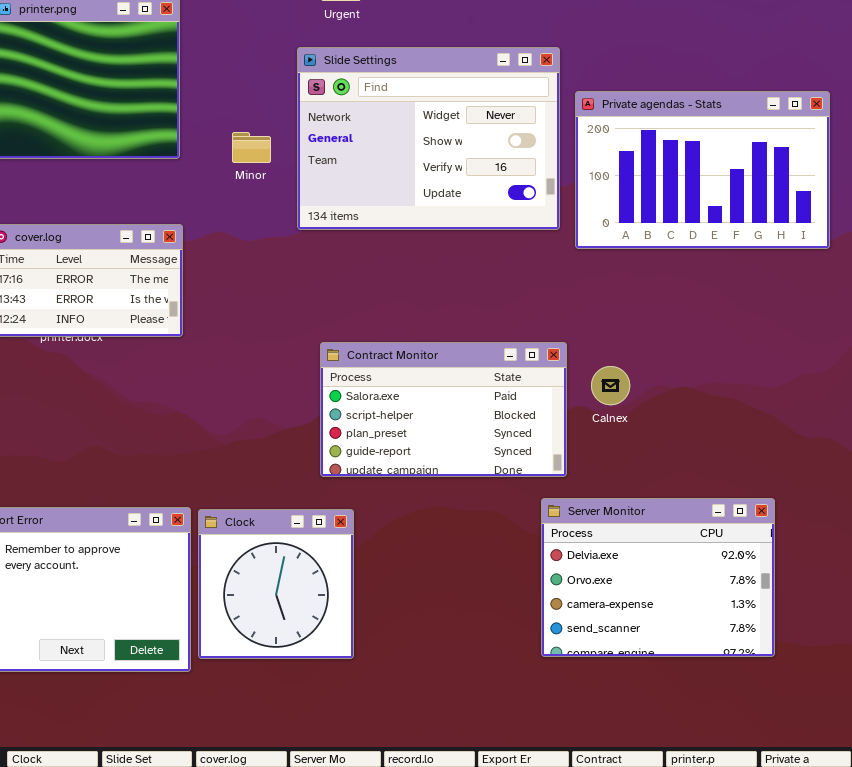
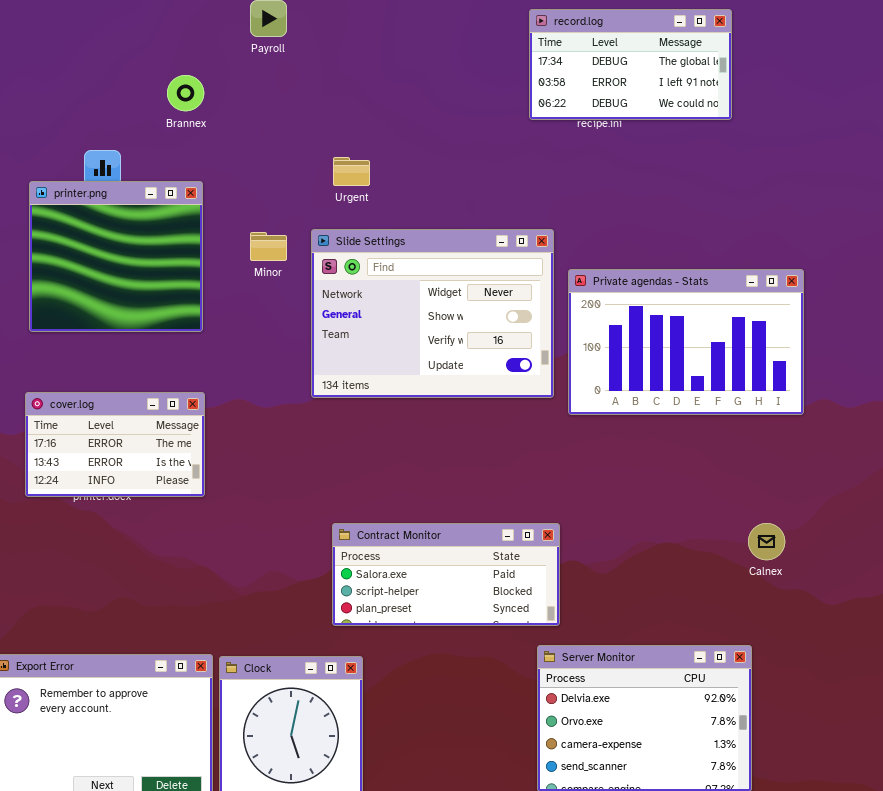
Minor: [232,132,271,163] -> [250,232,287,261], moved
Contract Monitor: [320,342,567,477] -> [332,523,560,626], resized
Calnex: [591,366,630,405] -> [748,523,785,560], moved

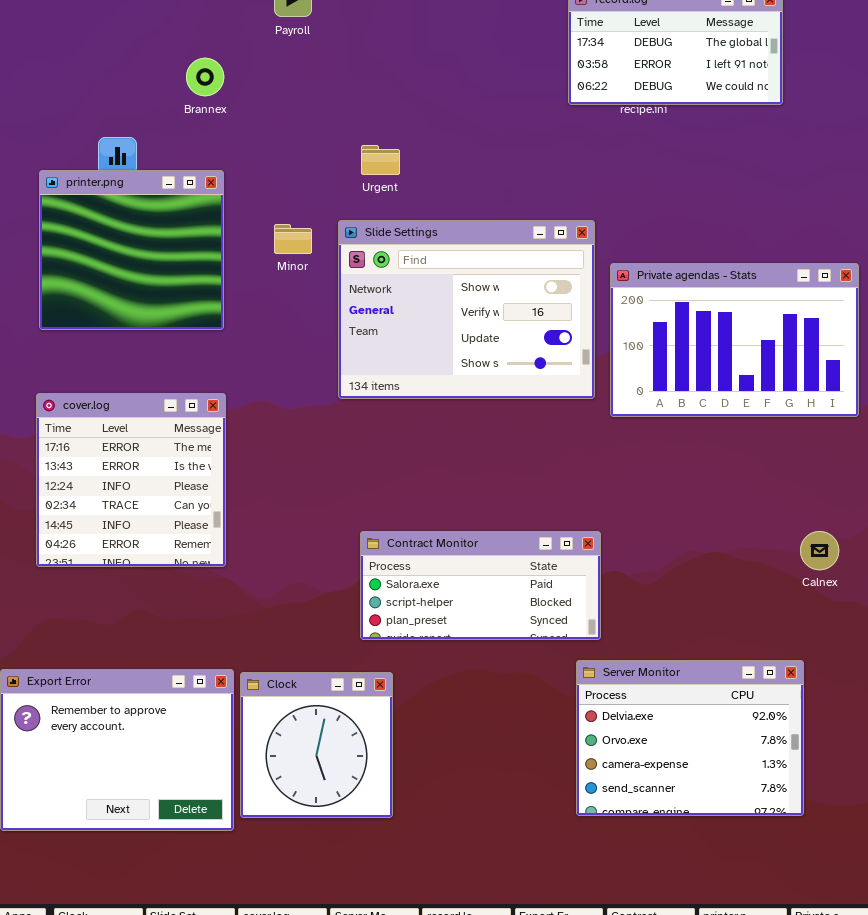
Slide Settings: [311,229,554,398] -> [338,220,595,399], scrolled down 1 row
cover.log: [25,392,205,497] -> [36,393,226,567], resized

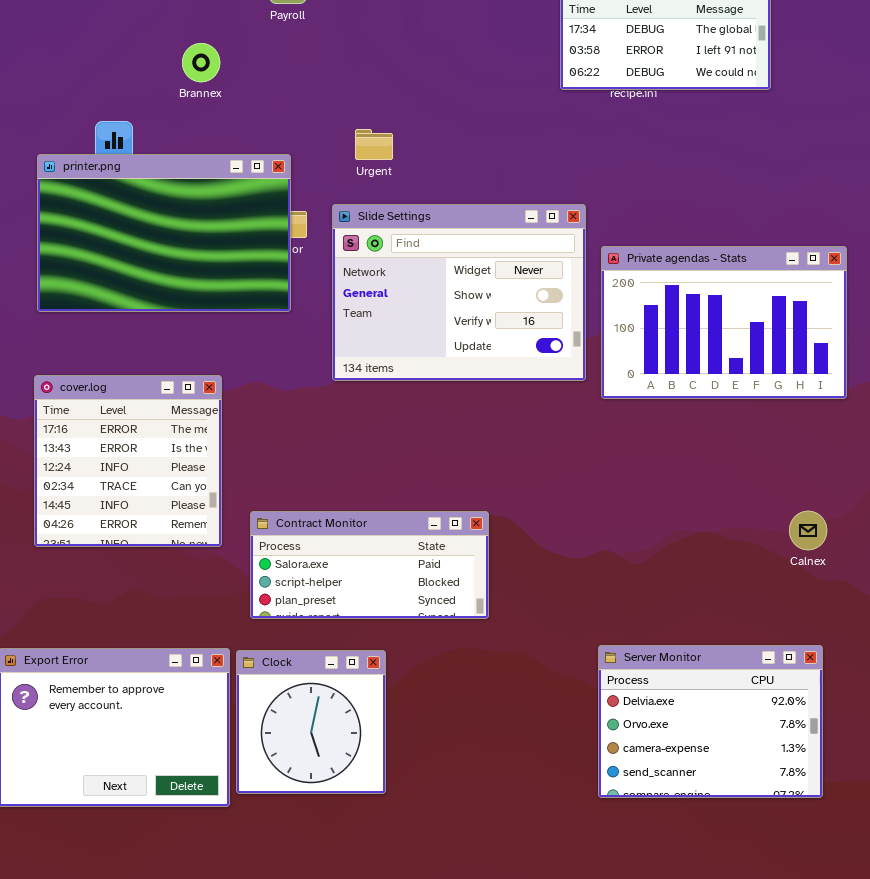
printer.png: [39,170,224,330] -> [37,154,291,312], resized
Slide Settings: [338,220,595,399] -> [332,204,586,381], scrolled up 1 row
Contract Monitor: [360,531,601,640] -> [250,511,489,619], moved
Server Monitor: [576,660,804,816] -> [598,645,823,798], moved

